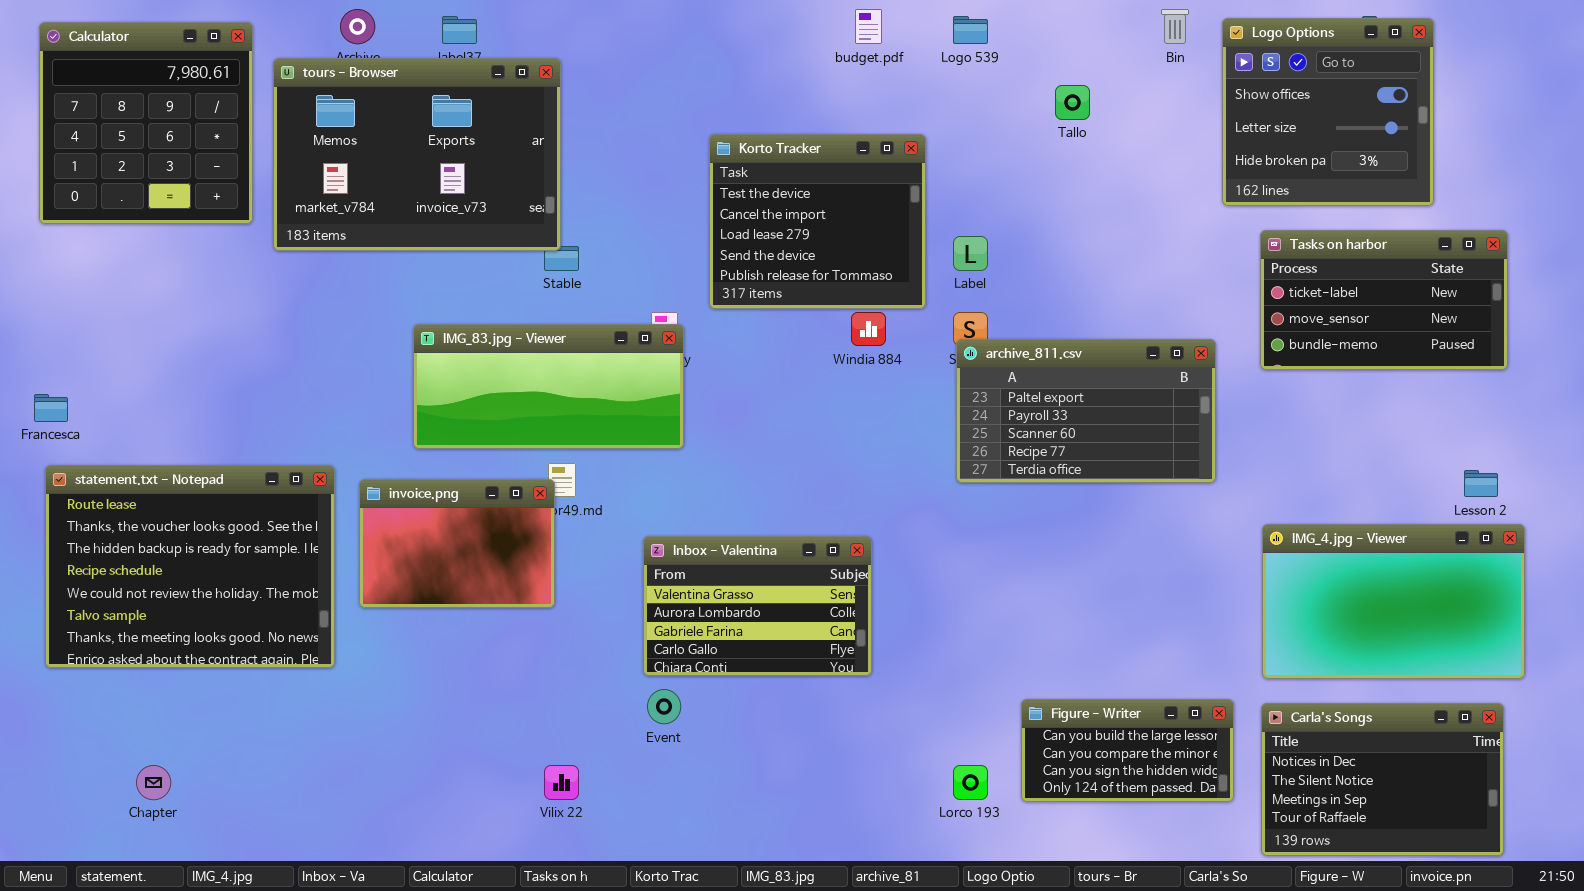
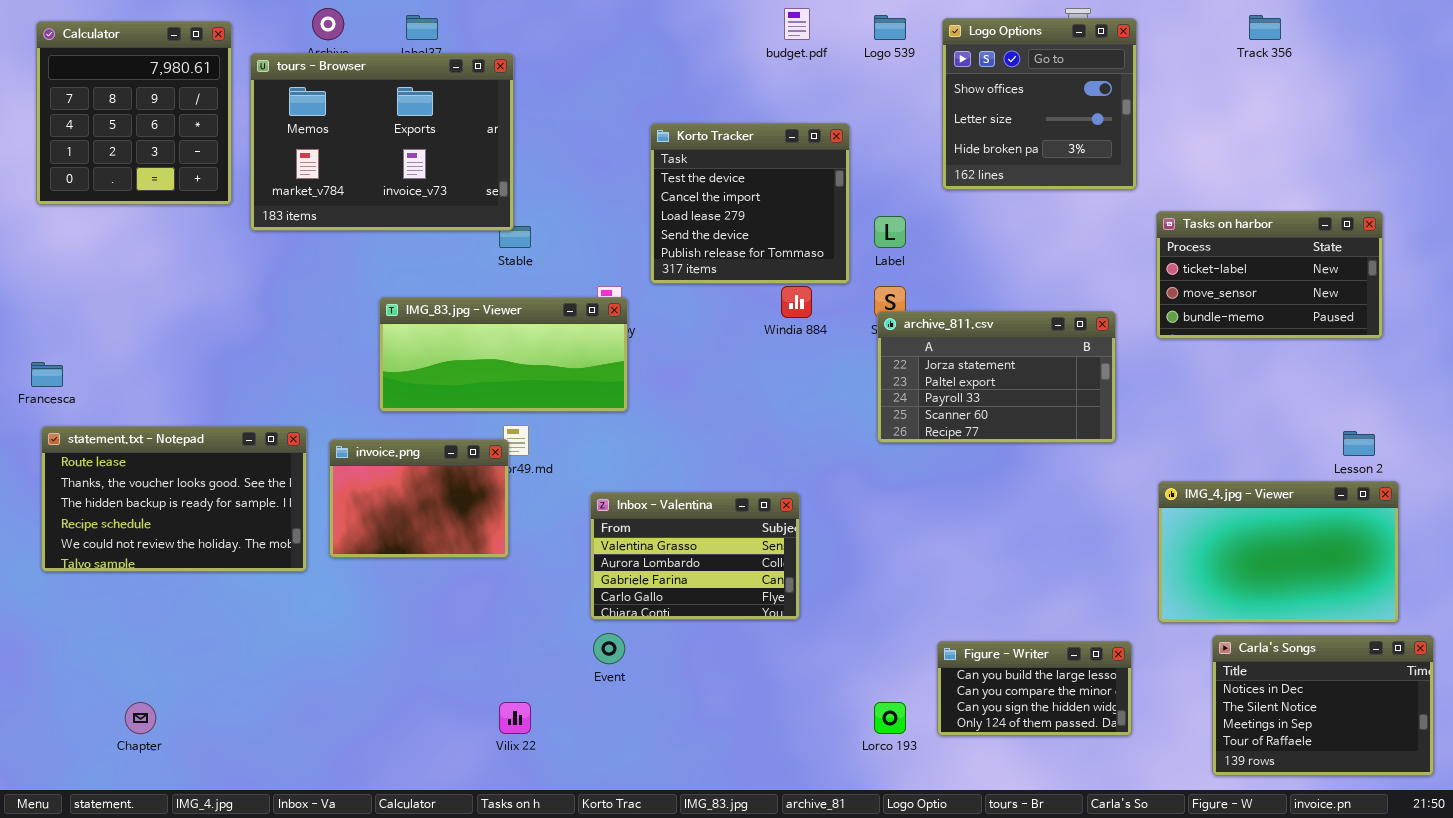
Logo Options: [1222,18,1434,206] -> [942,18,1137,190], moved
archive_811.csv: [956,339,1216,483] -> [877,311,1116,443], scrolled up 1 row
statement.txt - Notepad: [45,465,335,668] -> [41,426,307,572], resized
Carla's Songs: [1261,703,1504,856] -> [1212,635,1434,776], moved

